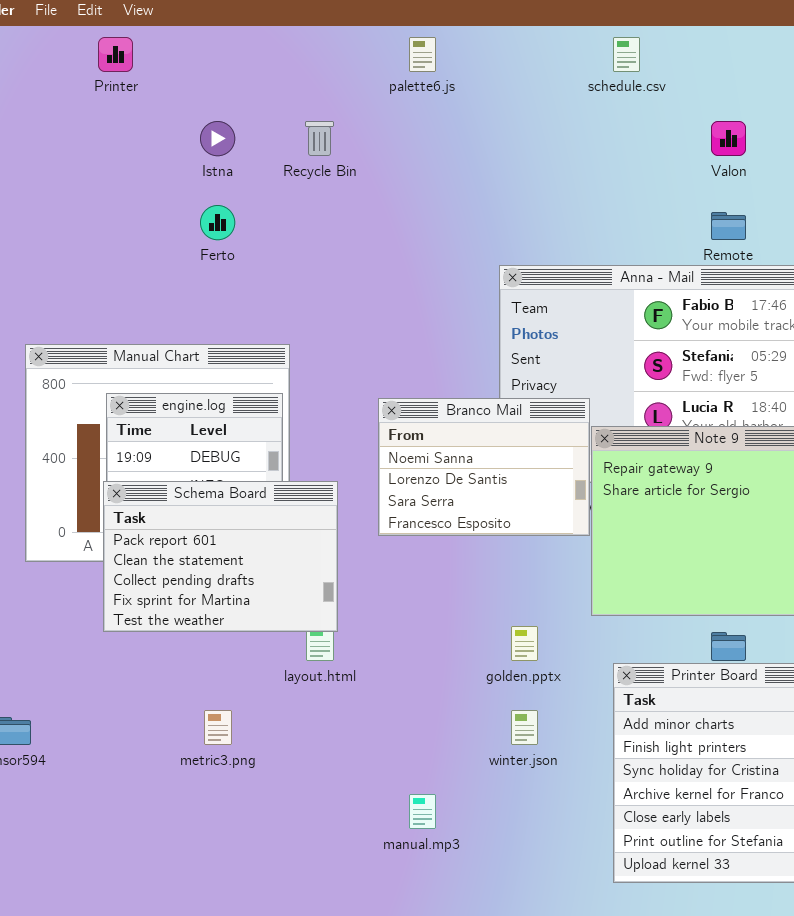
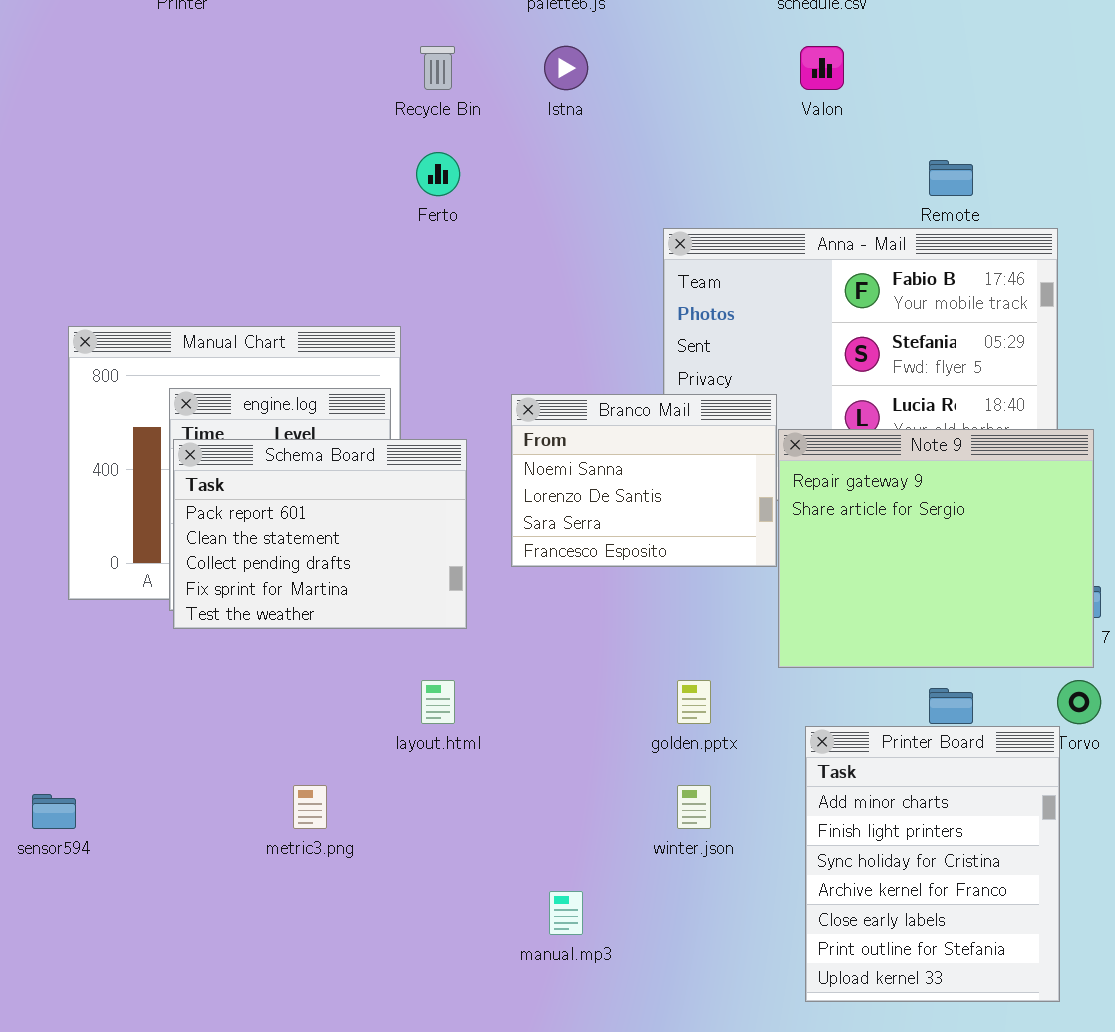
Istna: [200,121,235,156] -> [544,46,588,90], moved
Valon: [711,121,746,156] -> [800,46,844,90], moved
Ferto: [200,205,235,240] -> [416,152,460,196], moved
Schema Board: [103,481,338,632] -> [173,439,467,629], moved

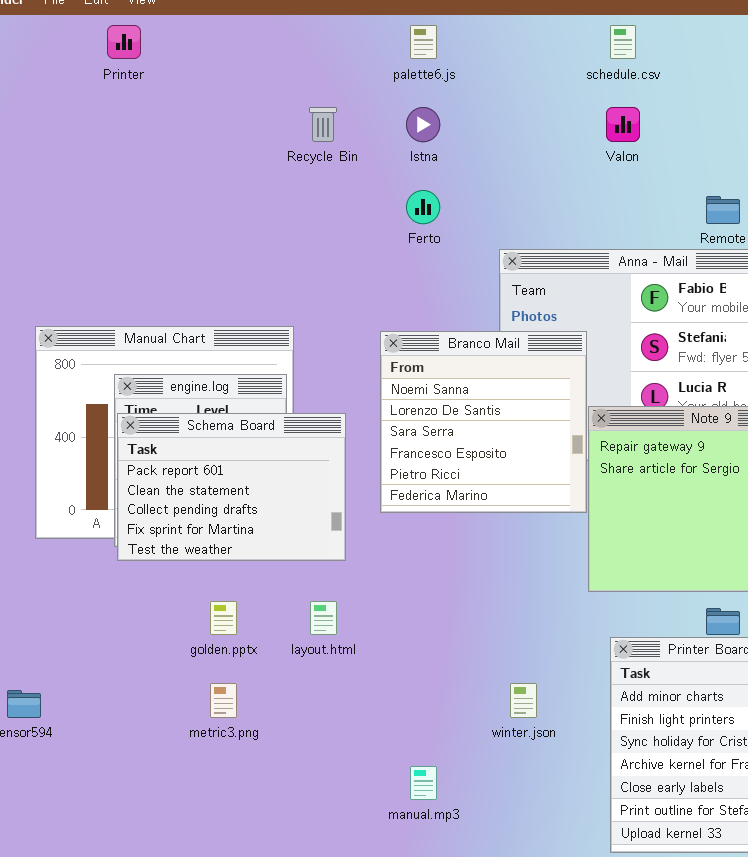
Ferto: [416,152,460,196] -> [406,190,440,224], moved
Branco Mail: [511,394,777,567] -> [380,331,587,513], resized
golden.pptx: [677,680,711,724] -> [210,601,237,635], moved

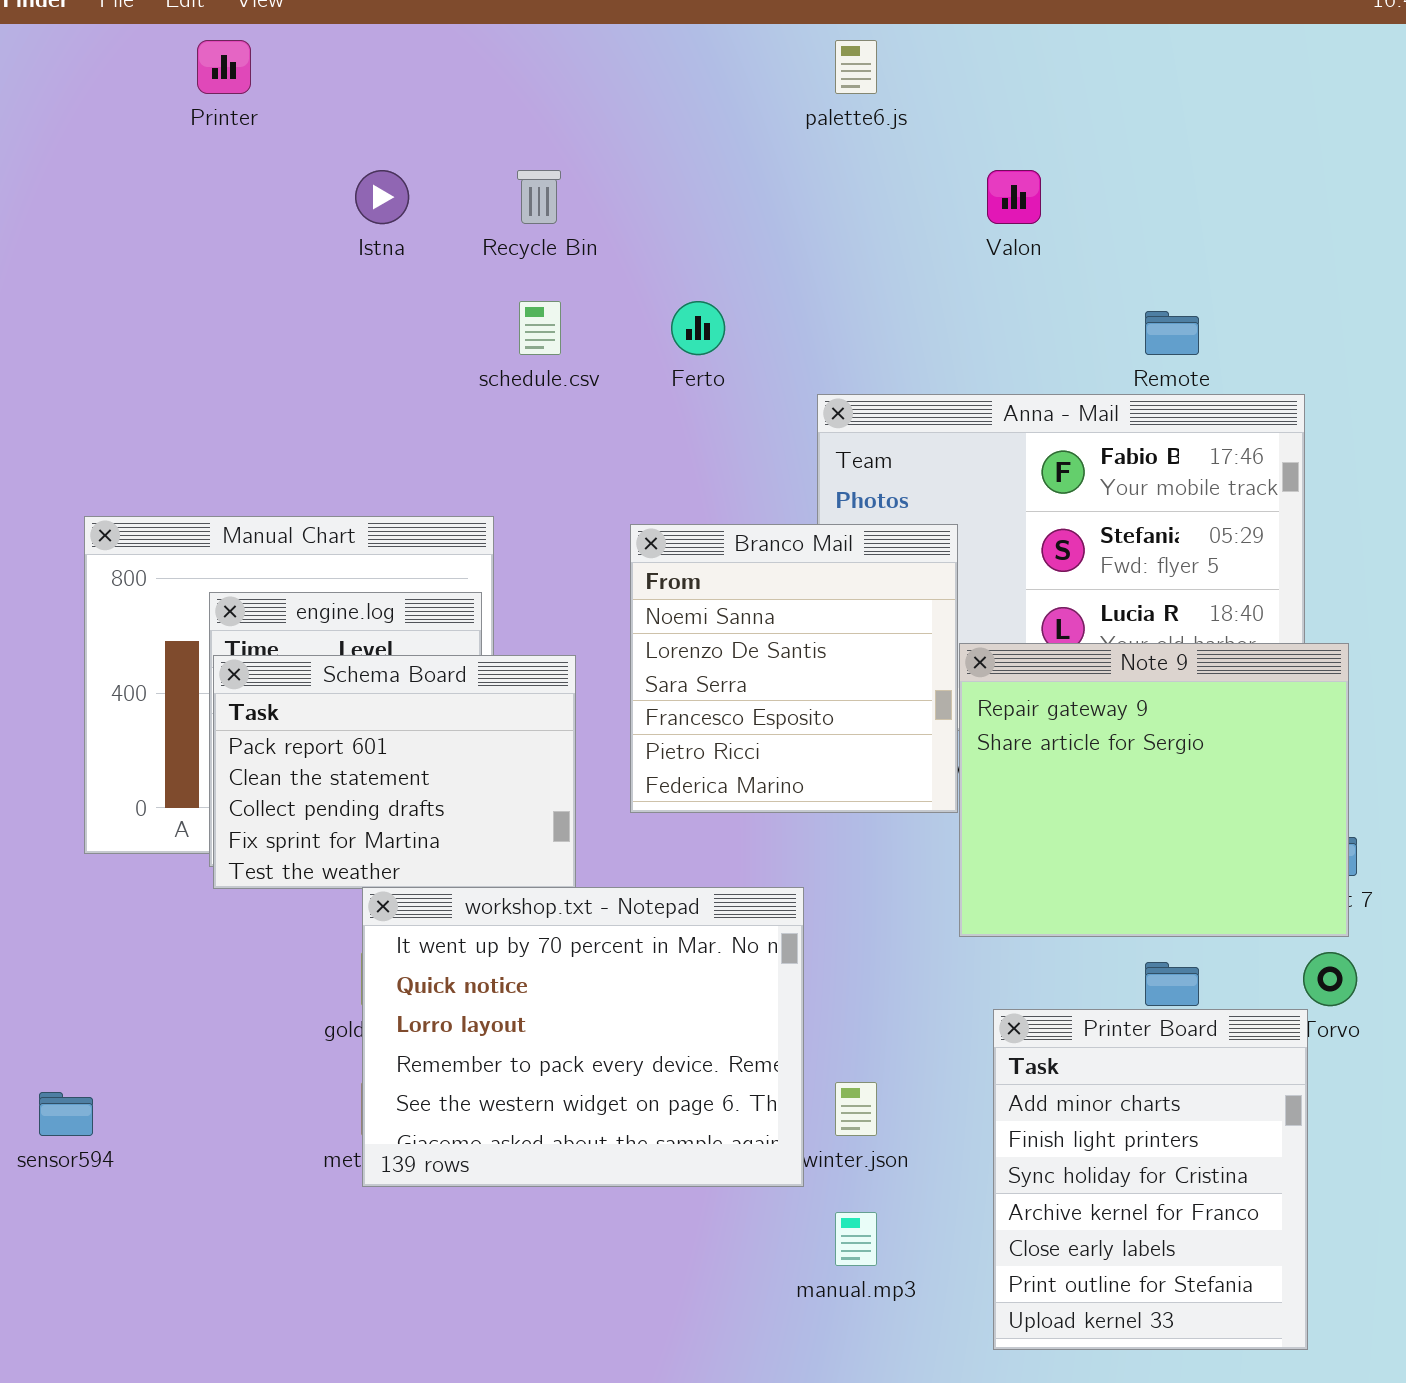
palette6.js: [410,25,437,59] -> [835,40,877,94], moved
schedule.csv: [610,25,636,59] -> [519,301,561,355], moved
Istna: [406,107,440,142] -> [355,170,409,224], moved
workshop.txt - Notepad: none -> [362,887,804,1187], opened
manual.mp3: [410,766,437,800] -> [835,1212,877,1266], moved

